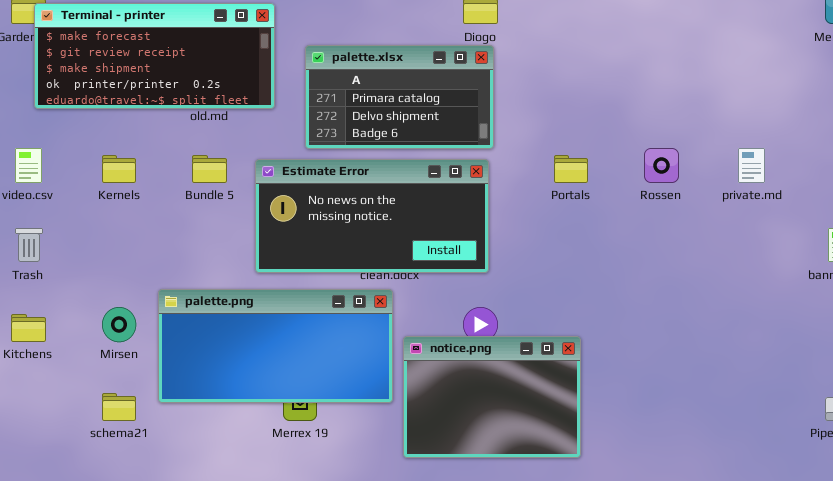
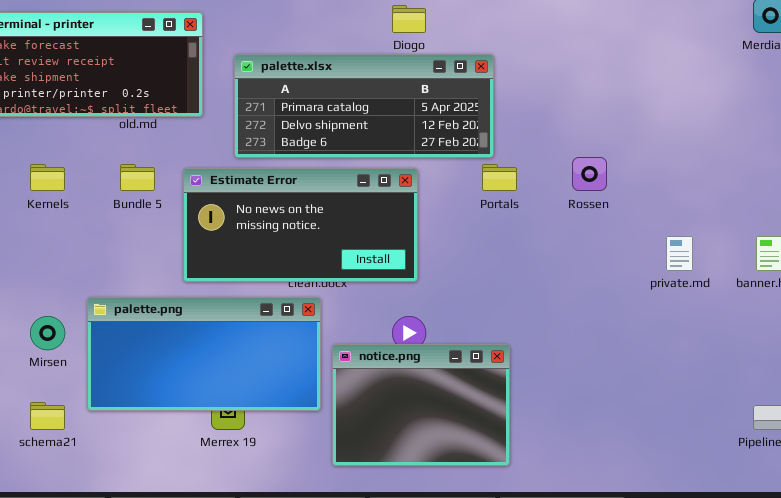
palette.xlsx: [305,45,494,149] -> [234,54,494,158], resized
private.md: [738,148,765,183] -> [666,236,693,271], moved

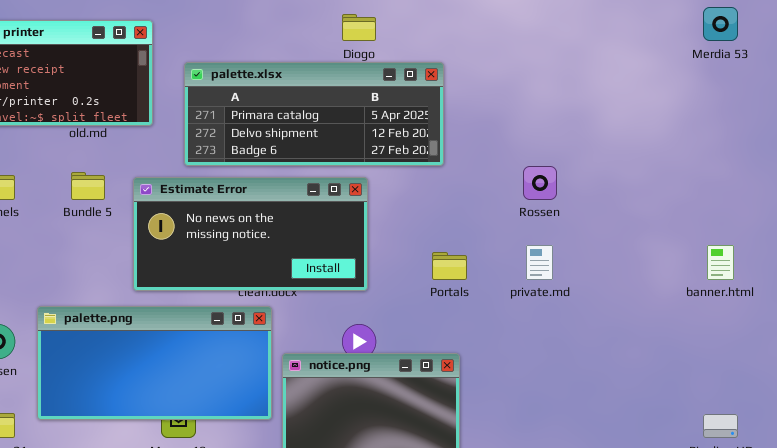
Portals: [482,164,517,191] -> [432,252,467,280], moved
private.md: [666,236,693,271] -> [526,245,553,280], moved

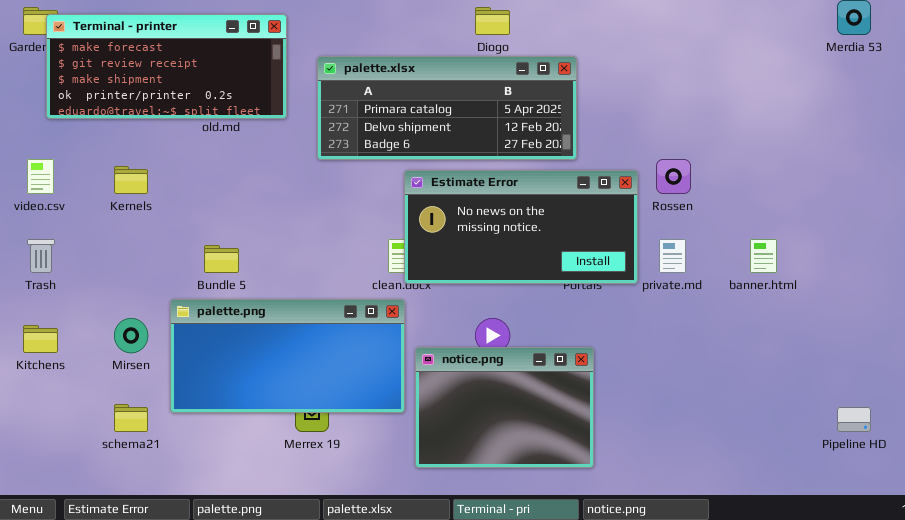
Bundle 5: [71,172,105,200] -> [204,245,239,273], moved
Estimate Error: [133,177,368,291] -> [404,170,638,284], moved
banner.html: [707,245,734,280] -> [750,239,777,273], moved

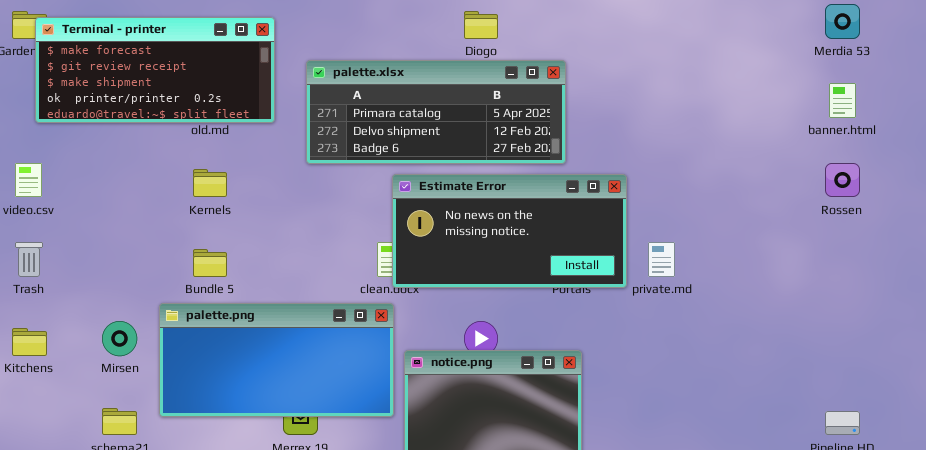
Rossen: [656,159,691,194] -> [825,163,860,197], moved
Kernels: [114,166,148,194] -> [193,169,227,197], moved
banner.html: [750,239,777,273] -> [829,83,856,118], moved

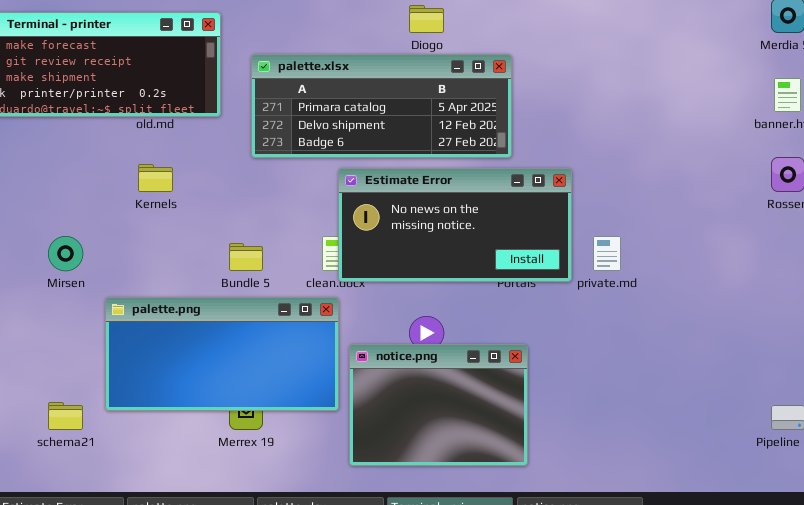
Bundle 5: [193,249,227,277] -> [229,243,263,271], moved
Mirsen: [102,321,137,356] -> [48,236,83,271], moved

